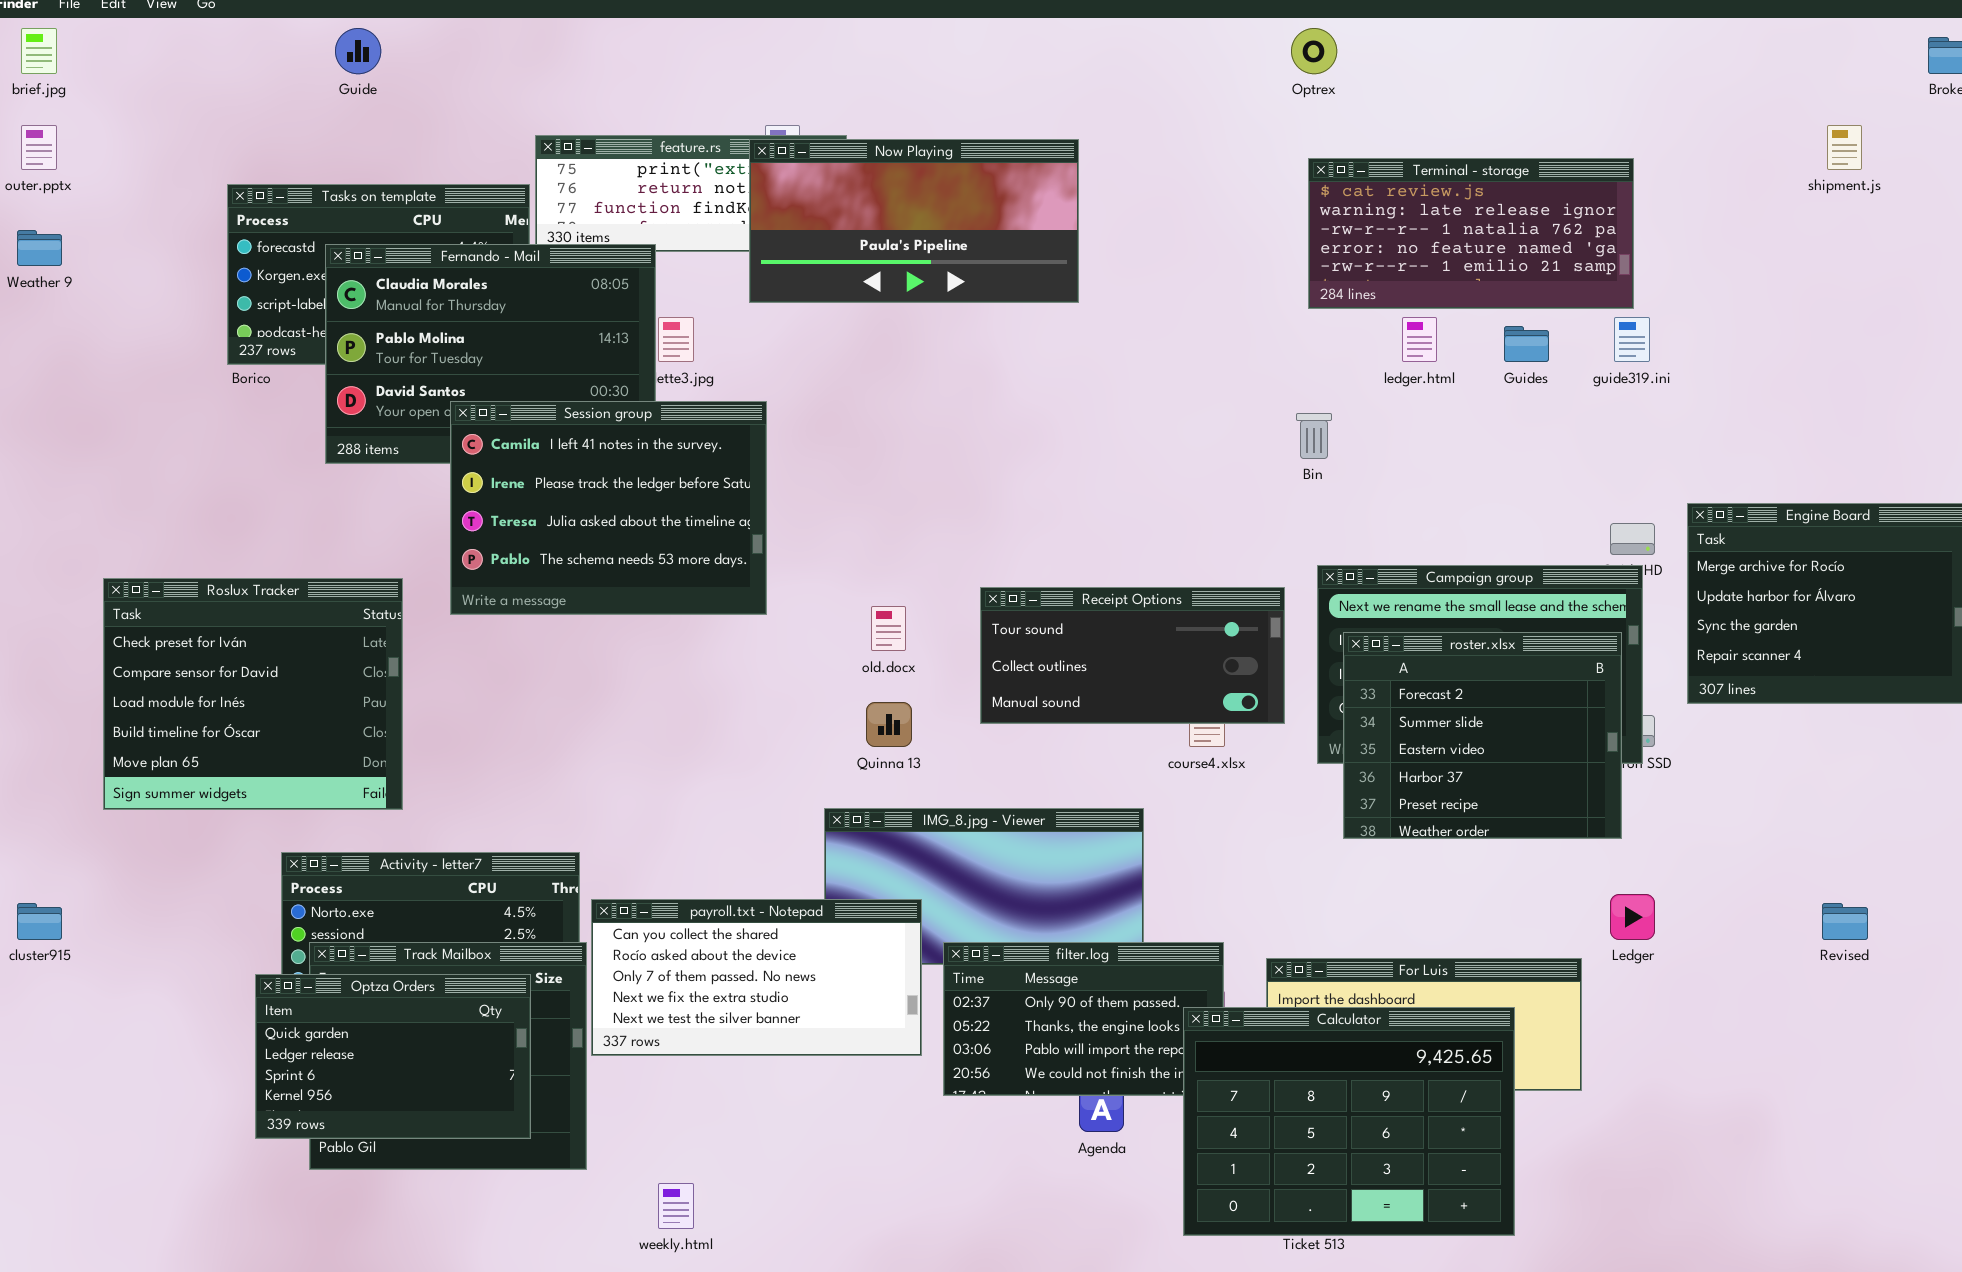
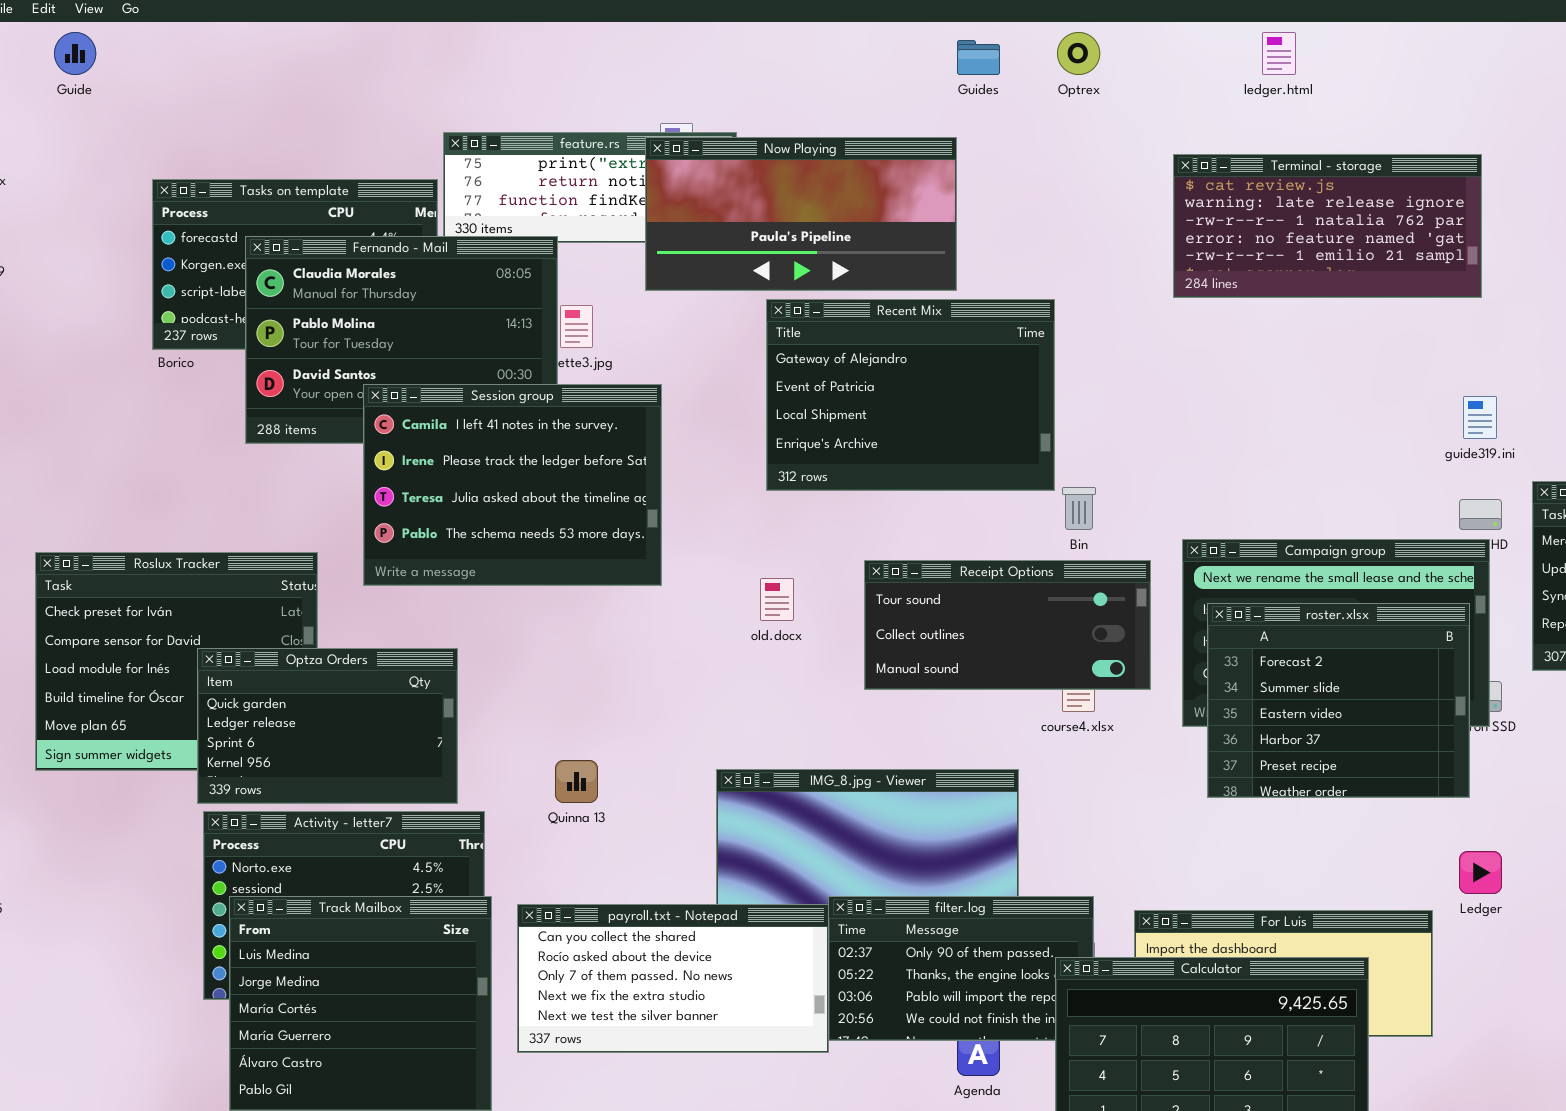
Guide: [335,28,381,74] -> [54,32,96,75], moved
Optrex: [1291,28,1337,74] -> [1057,32,1100,75], moved
Recent Mix: none -> [766,299,1055,491], opened
ledger.html: [1402,317,1437,362] -> [1262,32,1296,75], moved
guide319.ini: [1614,317,1650,362] -> [1463,396,1497,439], moved
Guides: [1504,326,1549,362] -> [957,40,1000,75], moved
Bin: [1296,413,1332,459] -> [1062,487,1096,530], moved
Quinna 13: [866,702,912,747] -> [555,760,598,803], moved
payroll.txt - Notepad: [591,899,922,1056] -> [517,904,829,1053], moved
Optza Orders: [255,974,531,1139] -> [197,648,458,804], moved

